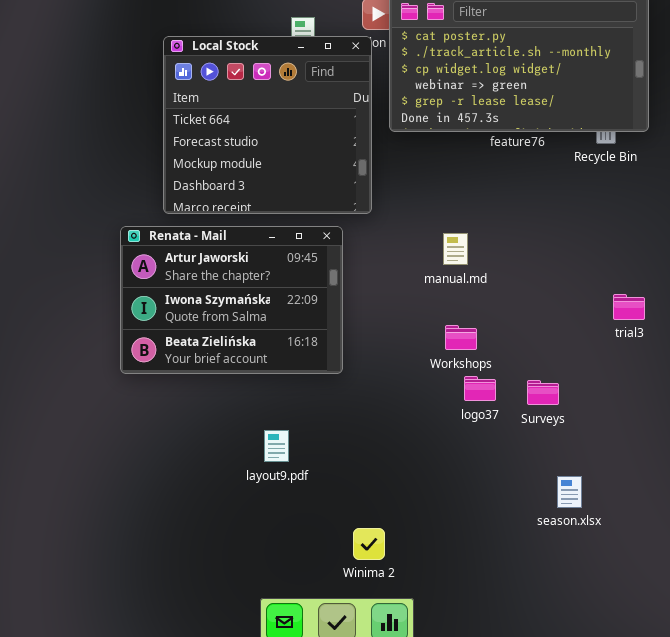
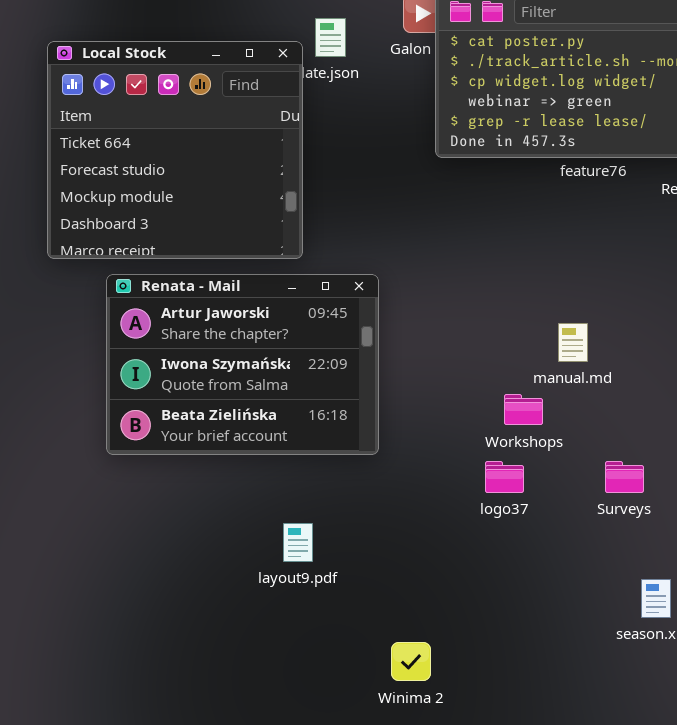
Local Stock: [163,36,372,214] -> [47,41,303,259], moved
manual.md: [443,233,468,265] -> [558,323,588,362], moved
logo37: [464,376,496,401] -> [485,461,524,493], moved

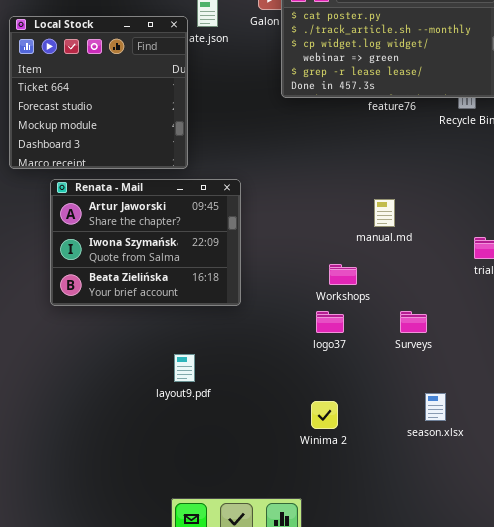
manual.md: [558,323,588,362] -> [374,199,395,227], moved
Winima 2: [391,642,431,681] -> [311,401,338,429], moved

